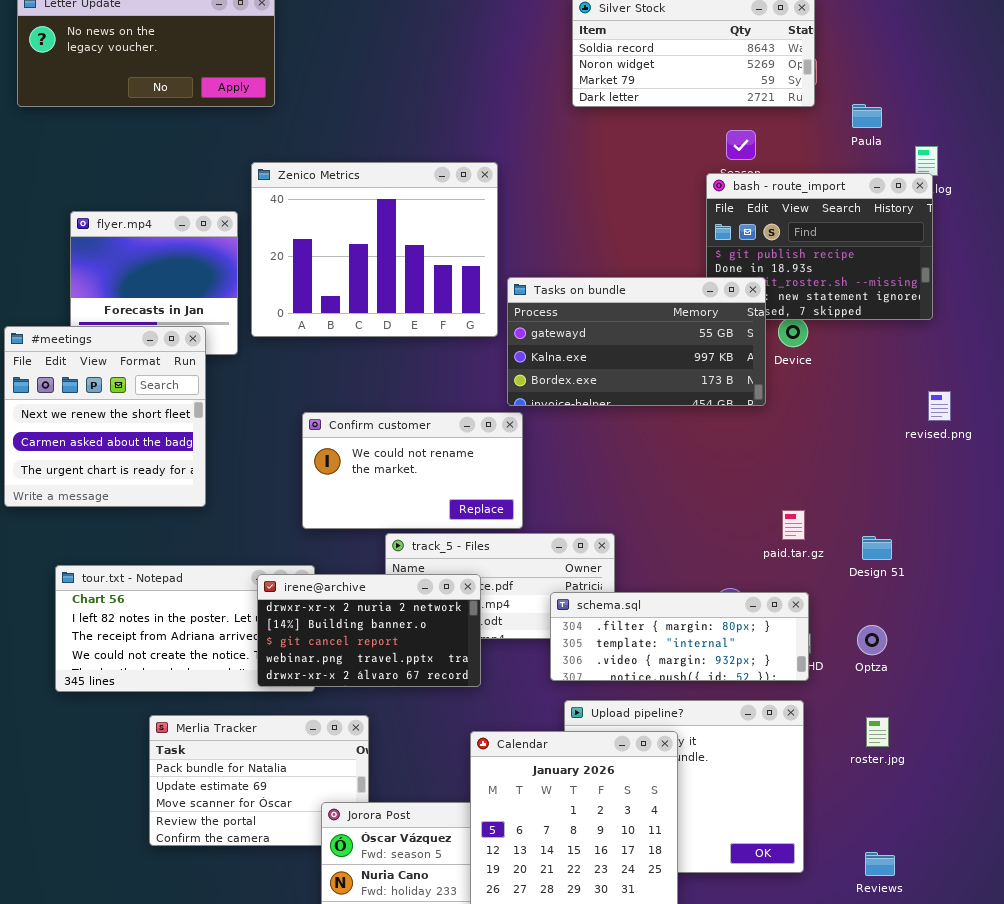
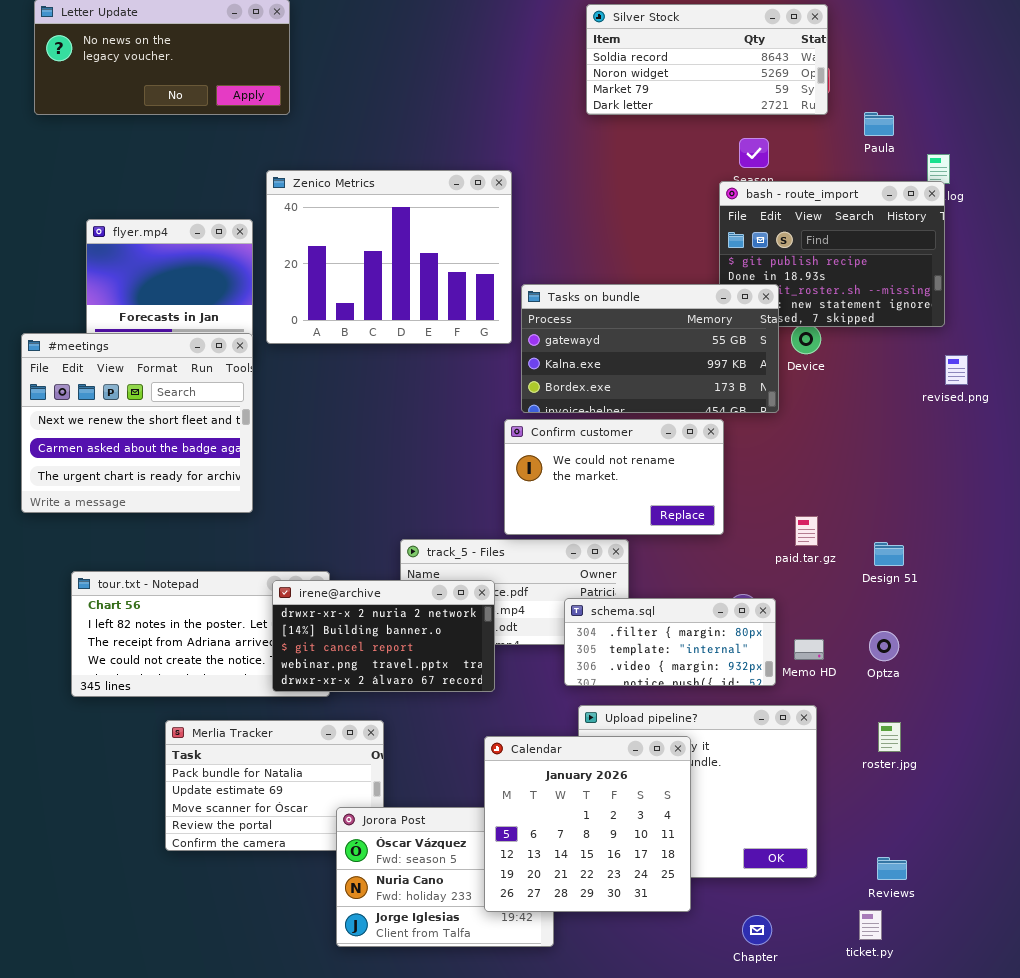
#meetings: [4,326,206,507] -> [21,333,253,513], resized
revised.png: [928,391,951,421] -> [945,355,968,385], moved
Confirm customer: [302,412,523,529] -> [504,419,724,535], moved
schema.sql: [550,592,809,681] -> [564,598,776,686], resized

